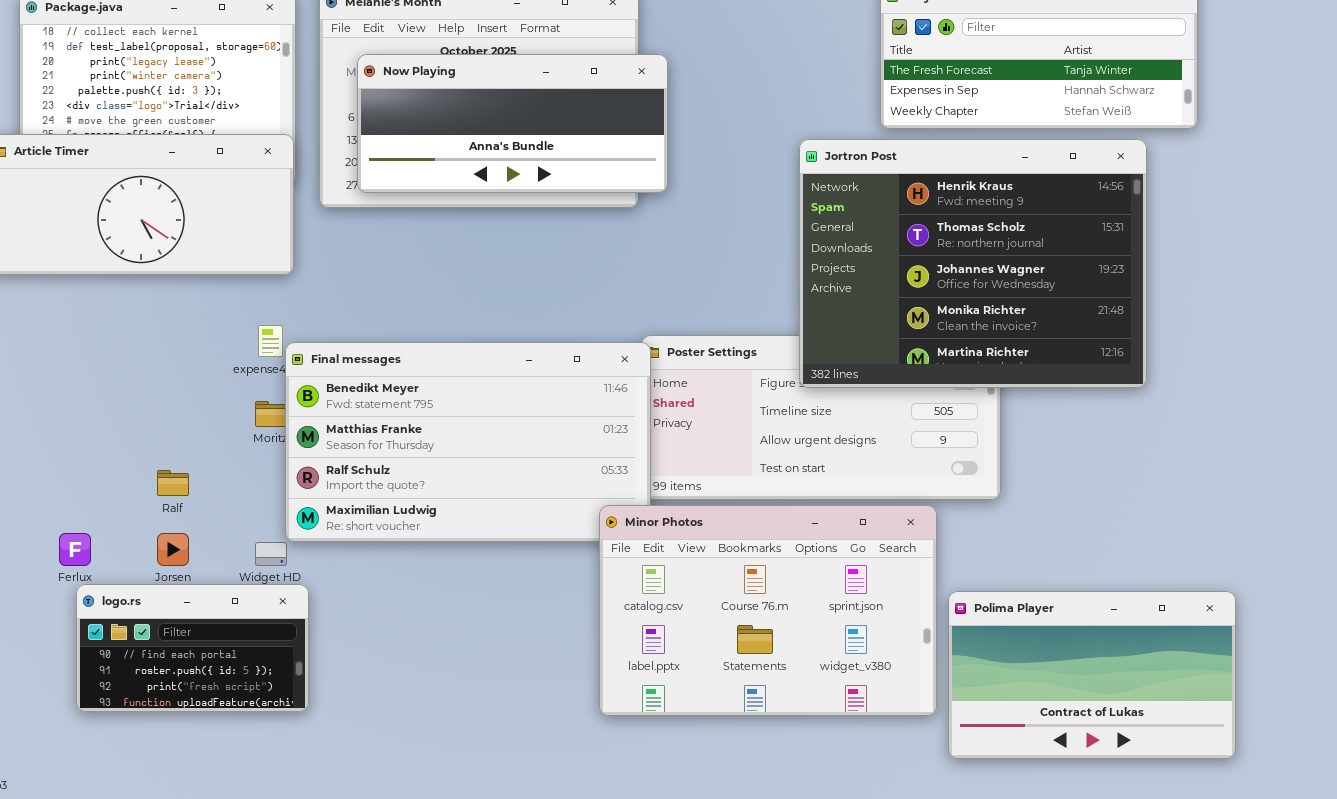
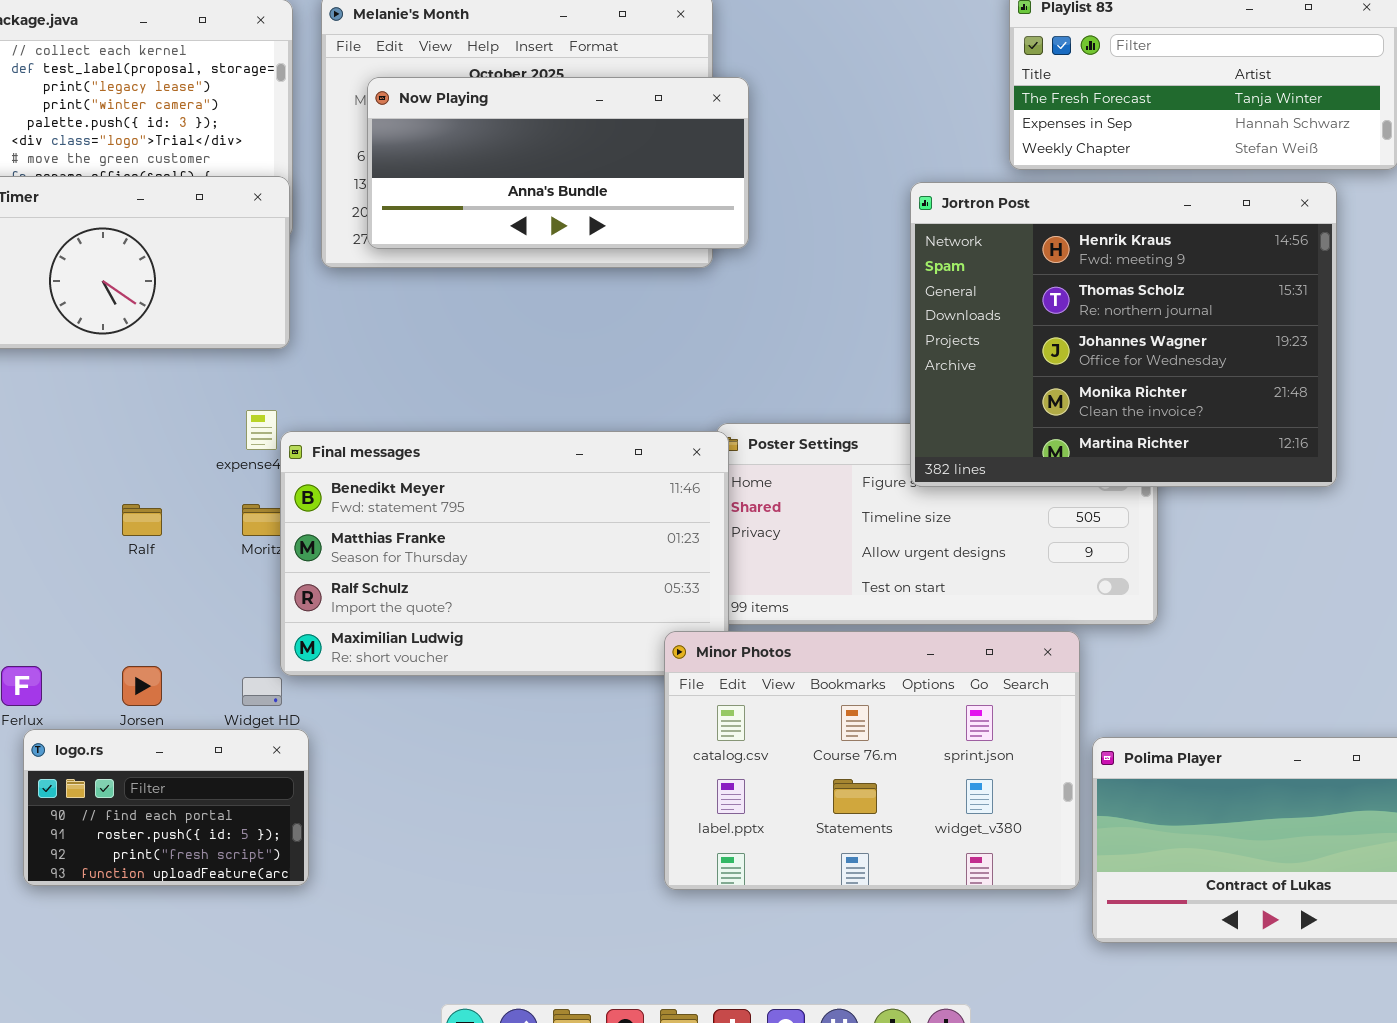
Ralf: [157,470,189,496] -> [122,504,162,536], moved

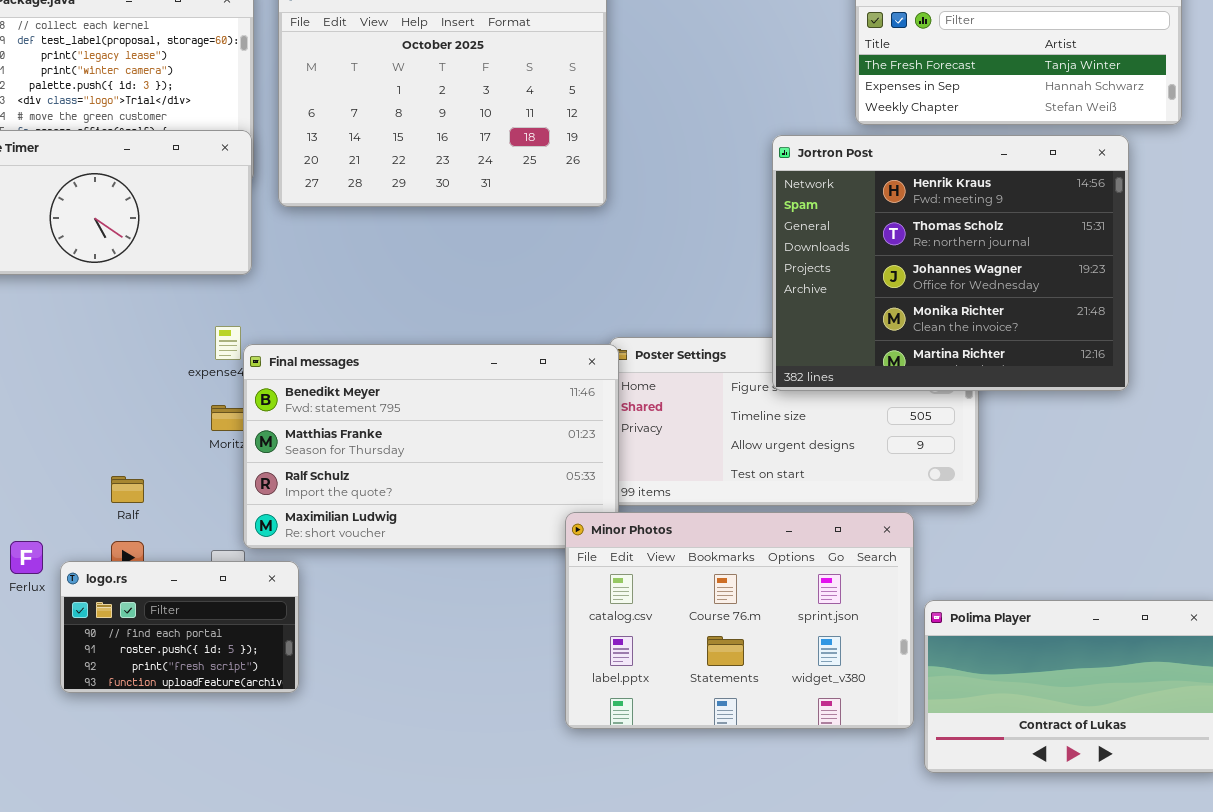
Now Playing: [367,77,749,249] -> none, closed
Ralf: [122,504,162,536] -> [111,476,144,503], moved
logo.rs: [23,729,309,886] -> [60,561,299,693], moved

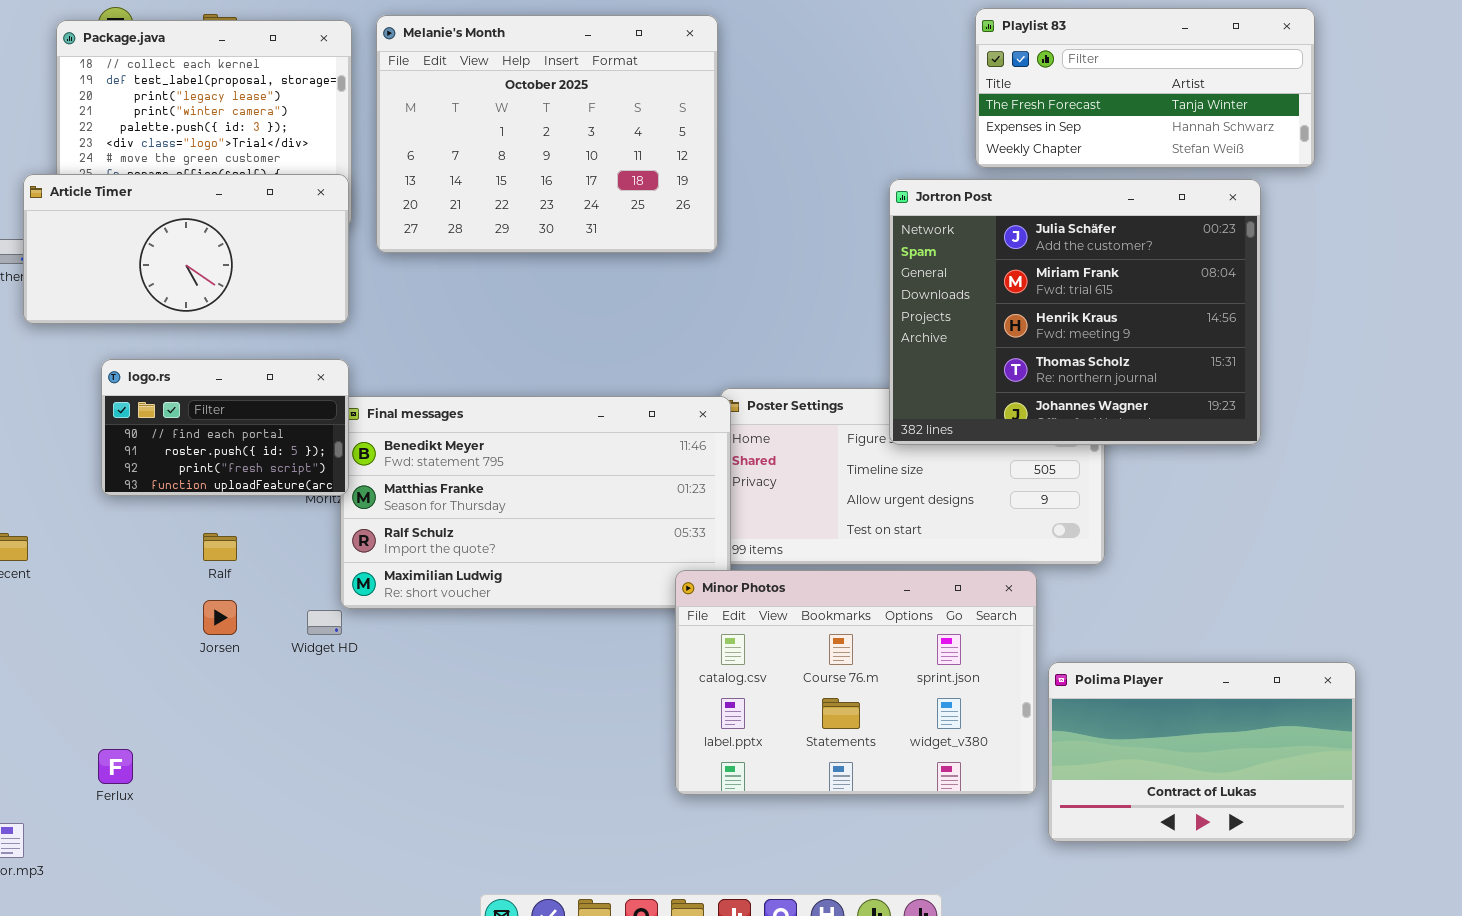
Jortron Post: [772,135,1129,391] -> [889,179,1261,445], scrolled up 2 rows
Ferlux: [10,541,43,574] -> [98,749,133,784], moved
logo.rs: [60,561,299,693] -> [101,359,349,496], moved

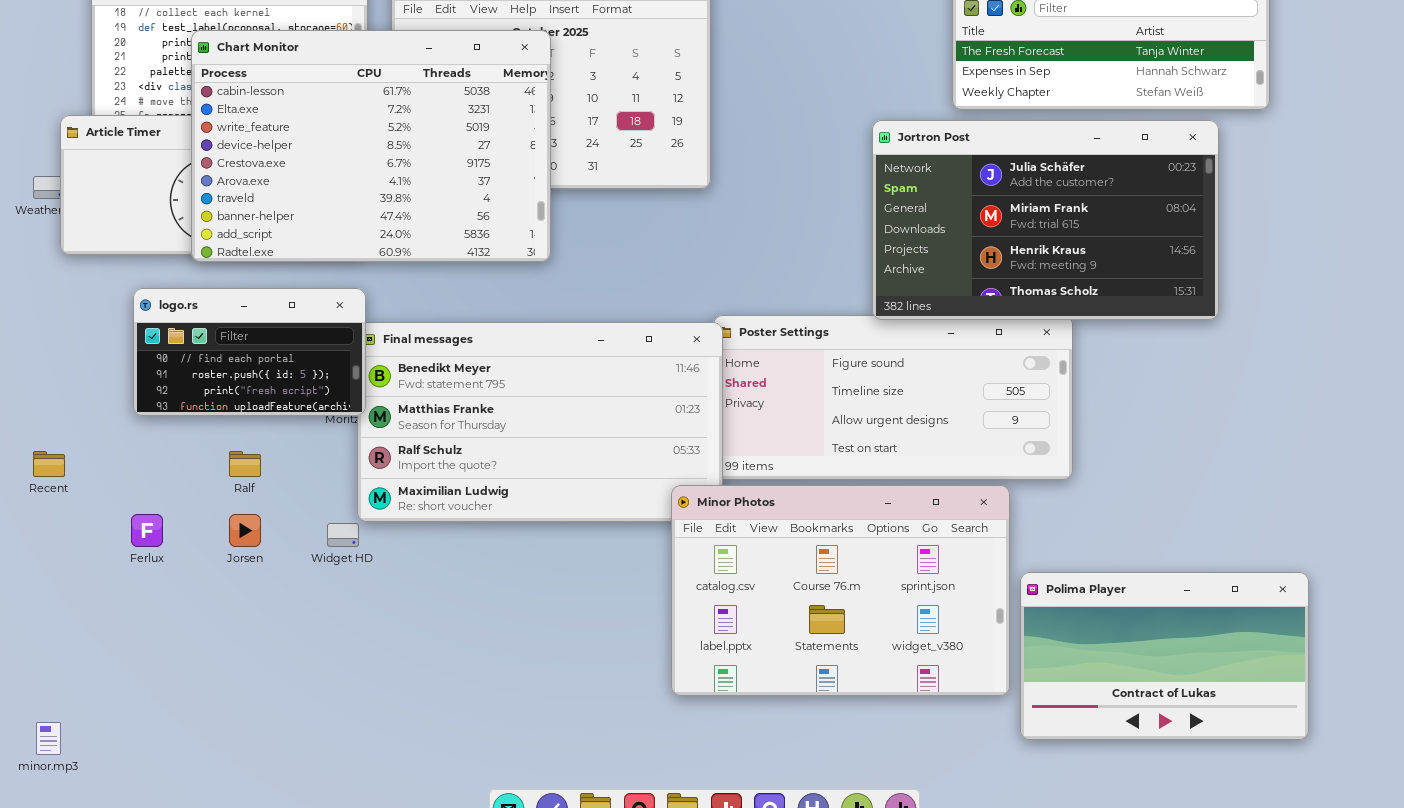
Chart Monitor: none -> [191,30,551,262], opened
Jortron Post: [889,179,1261,445] -> [872,120,1219,320], resized
Ferlux: [98,749,133,784] -> [131,514,163,547], moved

